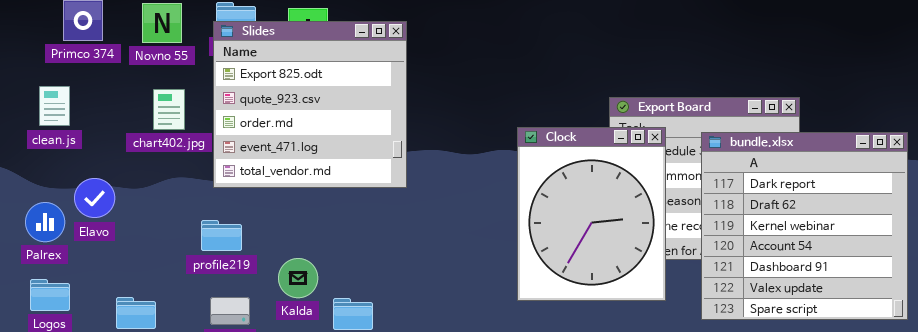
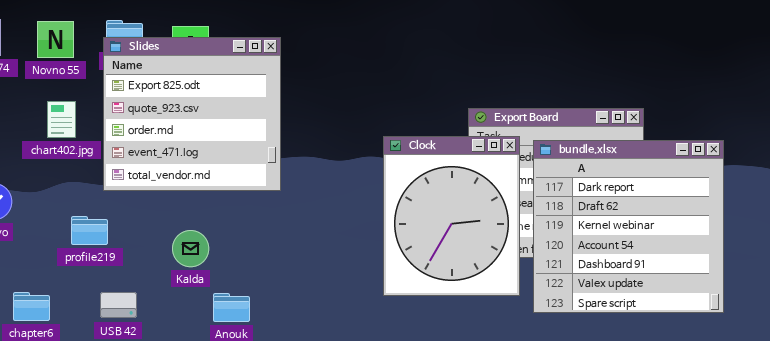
bundle.xlsx: [701,132,908,320] -> [533,140,724,313], moved
profile219: [201,220,242,251] -> [71,216,108,245], moved
Kalda: [278,258,318,298] -> [172,230,209,267], moved

